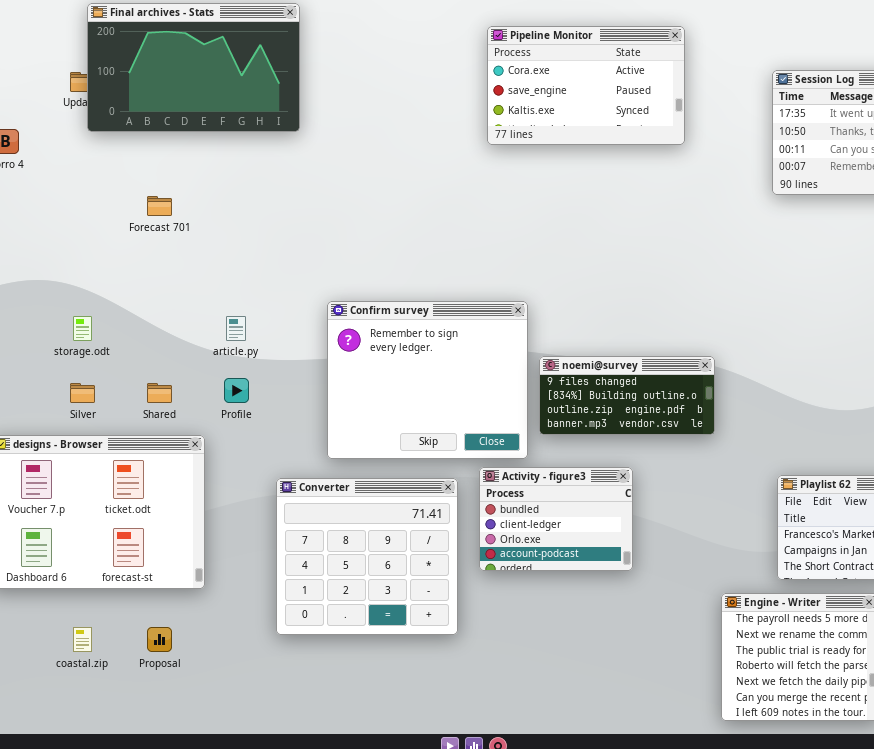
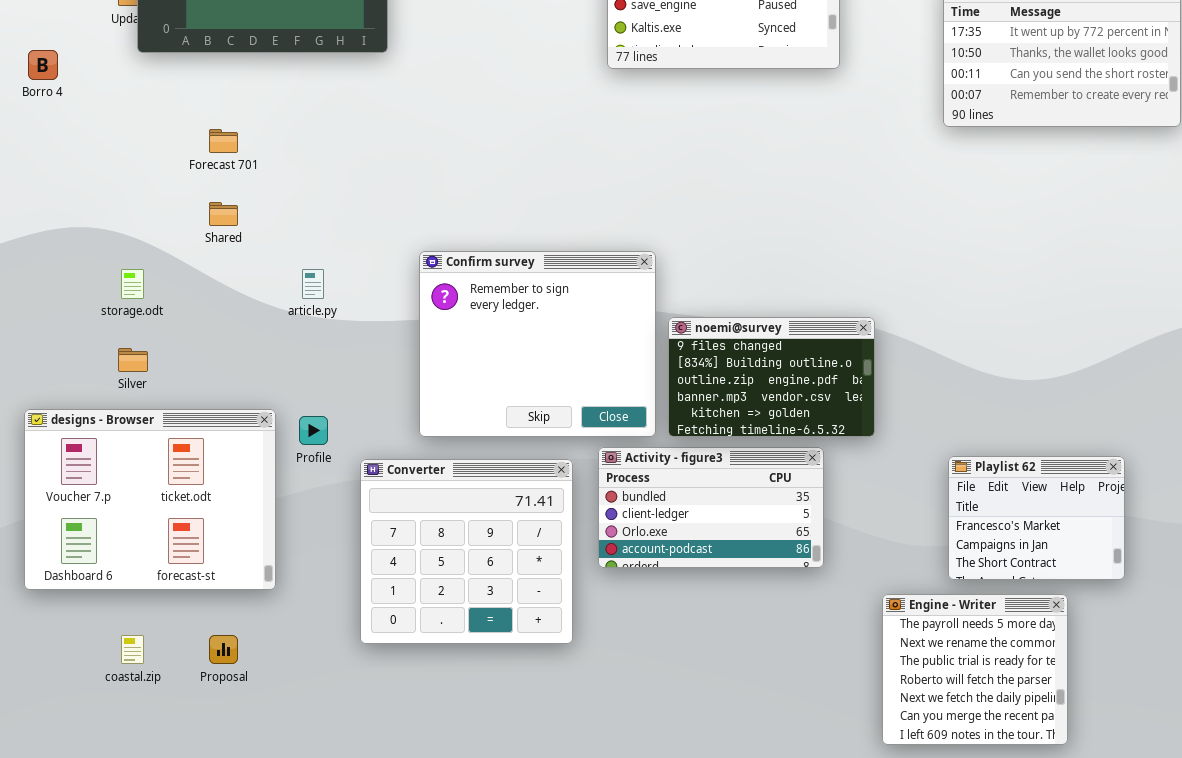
noemi@survey: [539,356,715,435] -> [668,317,875,437], resized
Profile: [224,378,249,403] -> [299,416,328,445], moved
Shared: [147,383,172,403] -> [209,202,238,226], moved
Activity - figure3: [479,467,633,571] -> [598,447,824,568], resized

